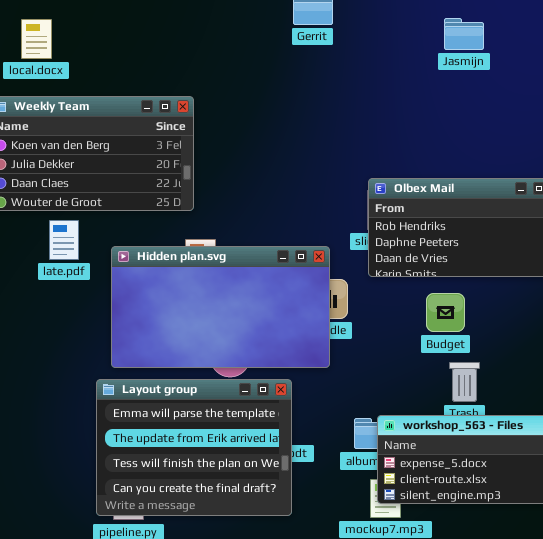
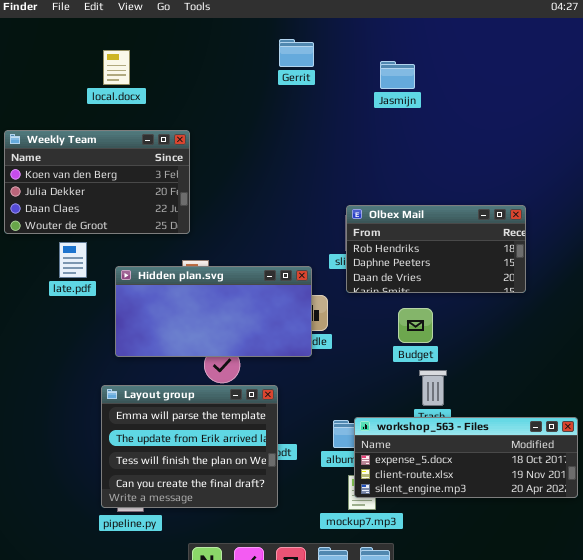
Jasmijn: [444,18,484,50] -> [380,61,415,89], moved
local.docx: [21,19,52,59] -> [103,50,130,85], moved
Hidden plan.svg: [111,246,330,368] -> [115,266,312,357], resized

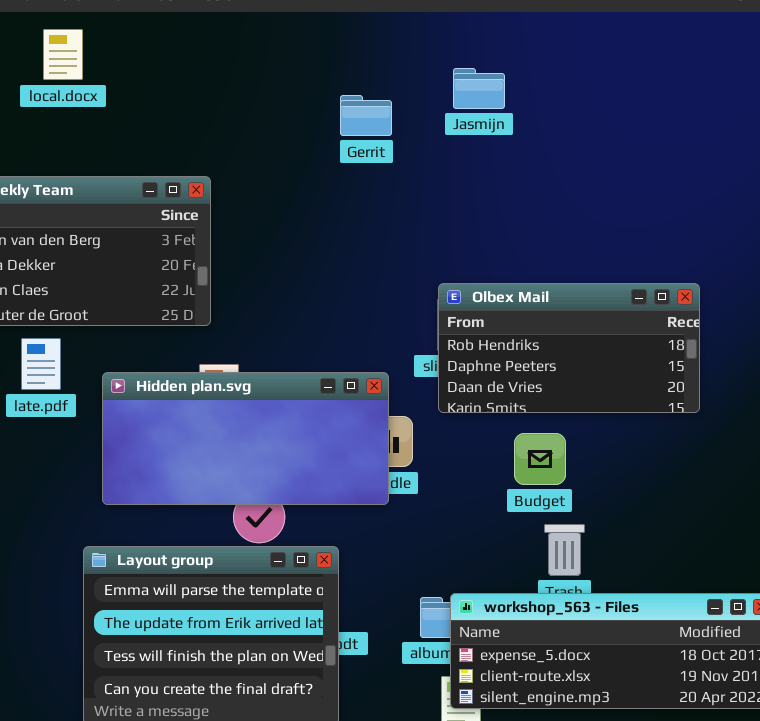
Gerrit: [279,39,314,67] -> [340,95,392,136], moved
local.docx: [103,50,130,85] -> [43,29,83,80], moved
Jasmijn: [380,61,415,89] -> [453,68,505,109], moved

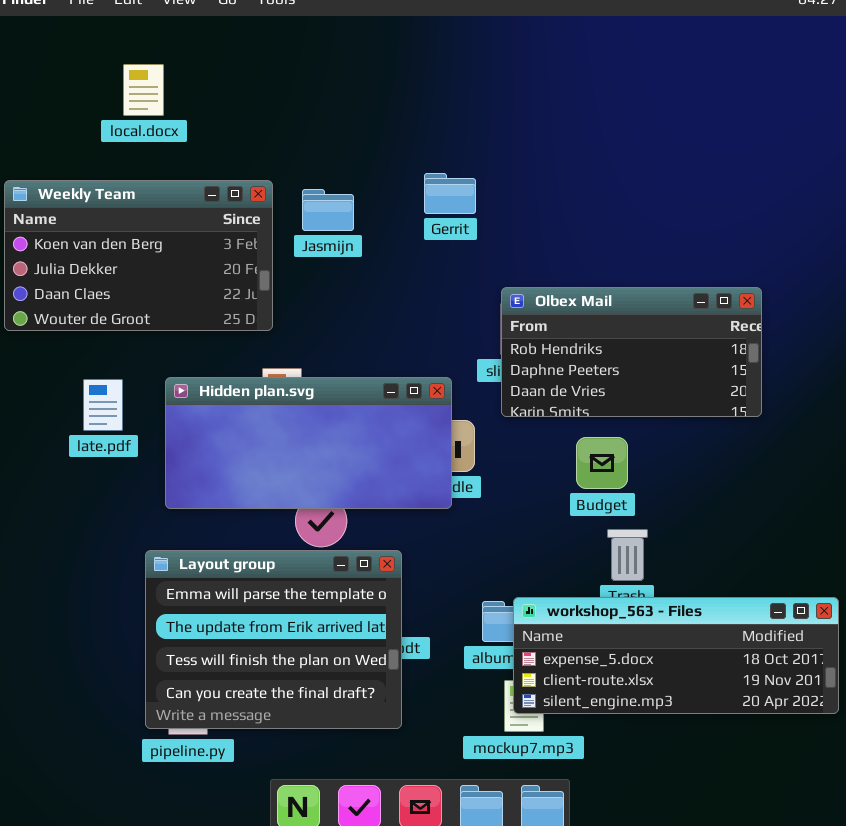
local.docx: [43,29,83,80] -> [123,64,164,116], moved
Jasmijn: [453,68,505,109] -> [302,189,354,231], moved
Gerrit: [340,95,392,136] -> [424,173,476,214], moved
late.pdf: [21,338,61,390] -> [83,379,123,431], moved

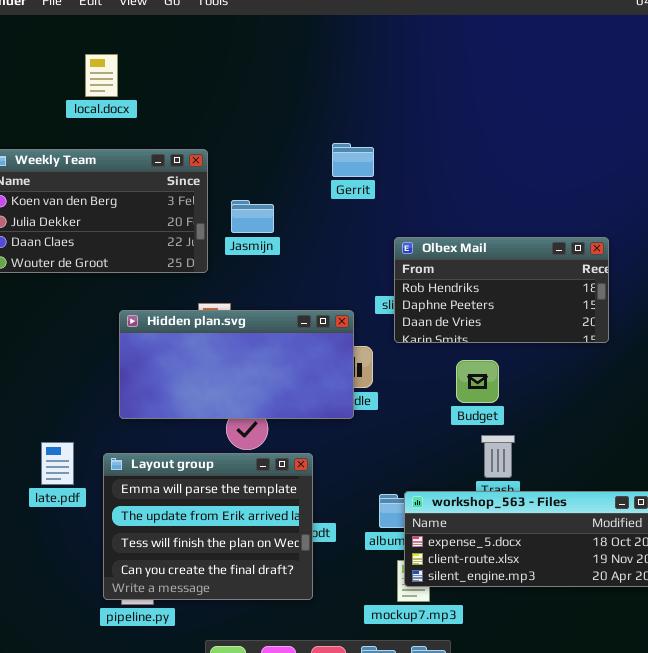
Jasmijn: [302,189,354,231] -> [231,200,274,233], moved
late.pdf: [83,379,123,431] -> [41,442,74,485], moved

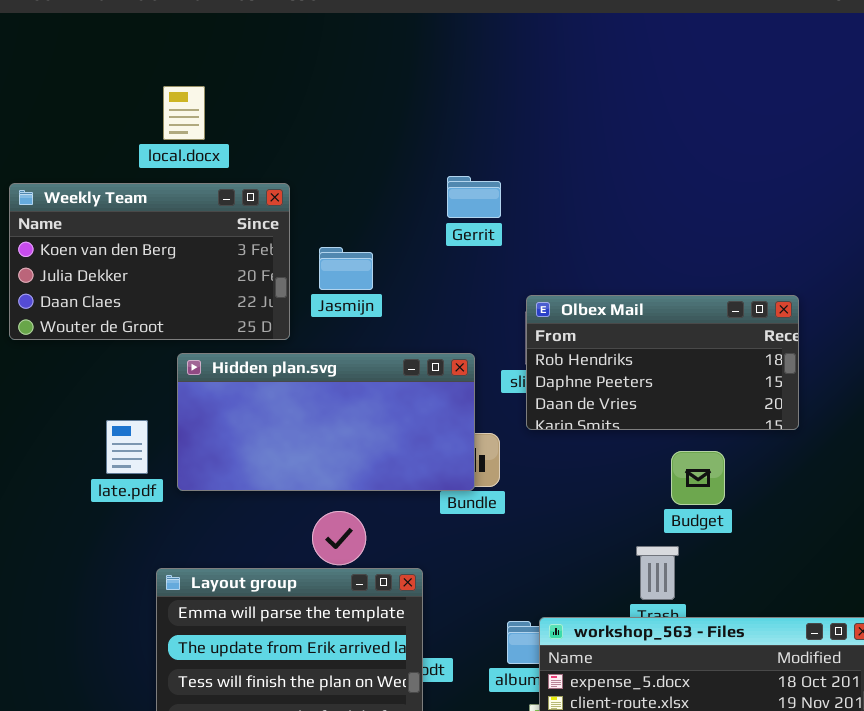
local.docx: [85,54,118,97] -> [163,86,205,140], moved
Hidden plan.svg: [119,310,354,419] -> [177,353,475,491], moved
Budget: [456,360,499,403] -> [671,451,725,505], moved
late.pdf: [41,442,74,485] -> [106,420,148,474], moved

